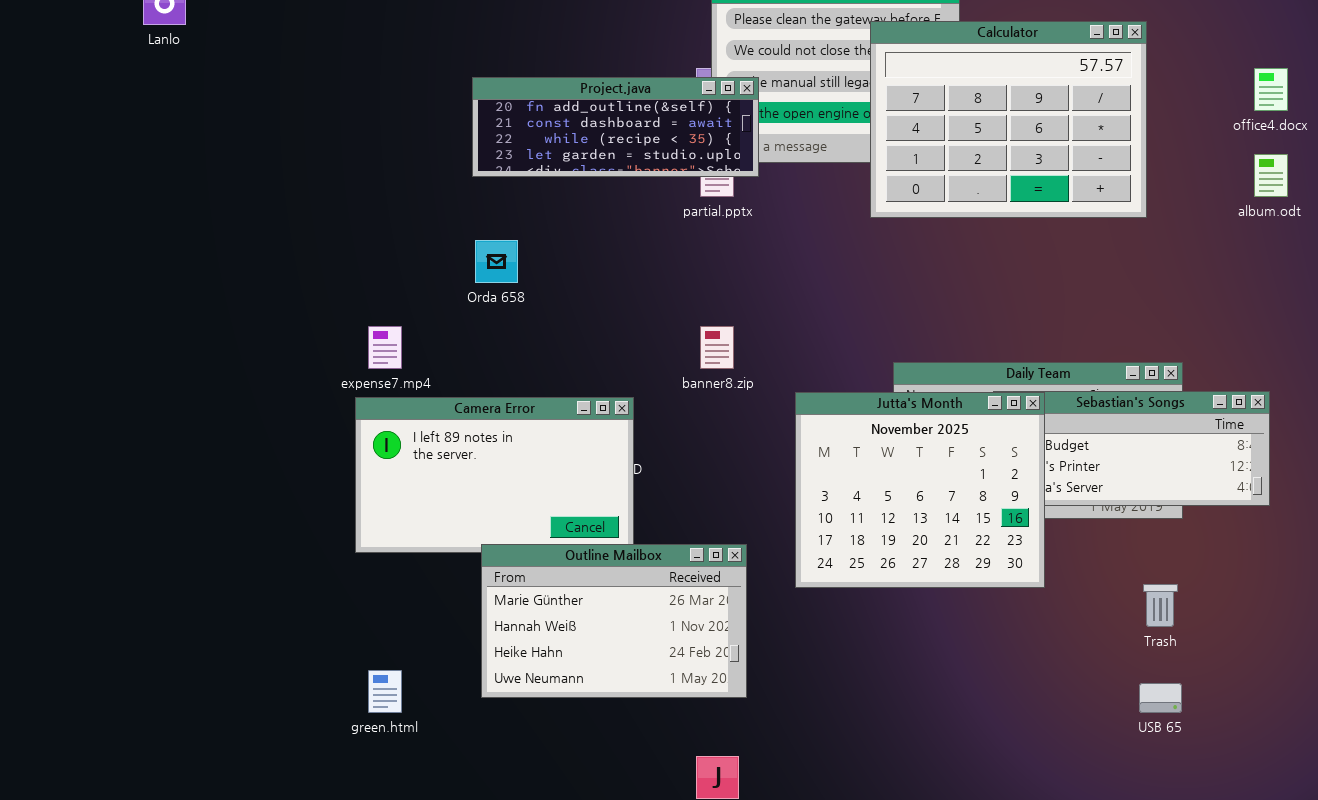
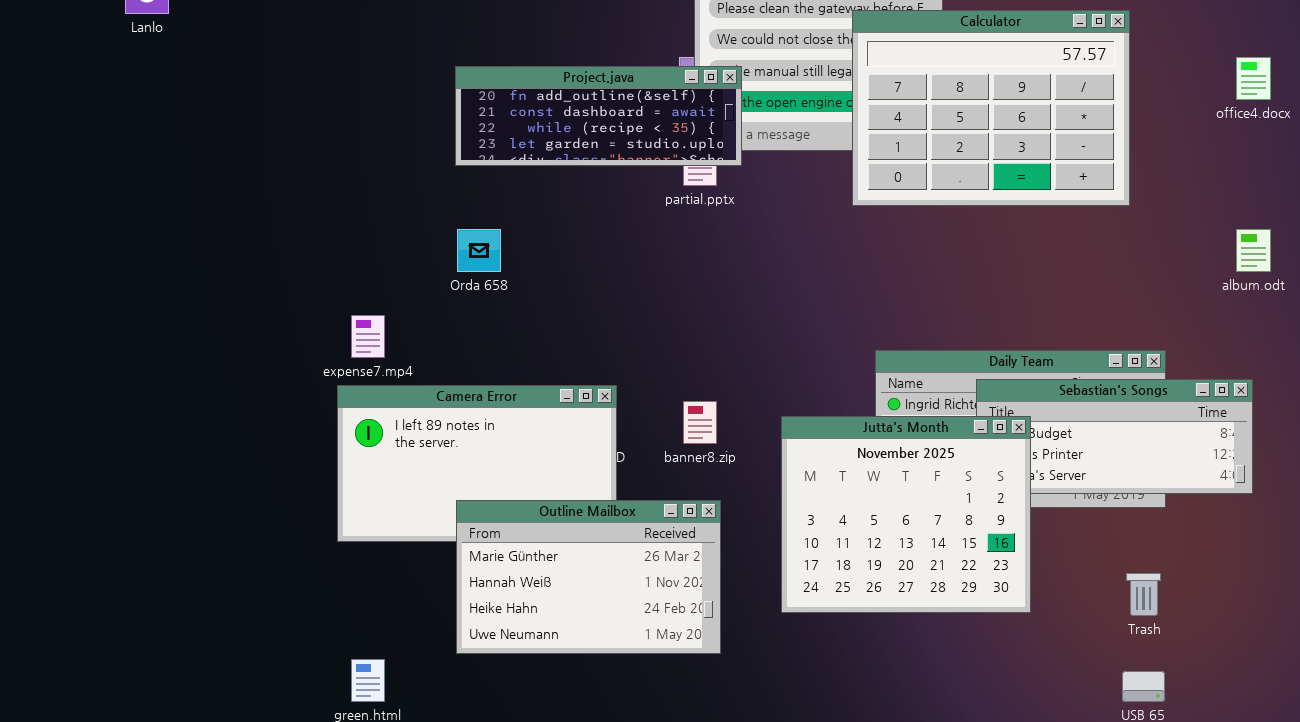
album.odt: [1254,154,1288,197] -> [1236,229,1271,272], moved
banner8.zip: [700,326,734,369] -> [683,401,717,444], moved
Jutta's Month: [795,392,1045,588] -> [781,416,1031,613], moved
Outline Mailbox: [481,544,747,698] -> [456,500,721,654], moved

